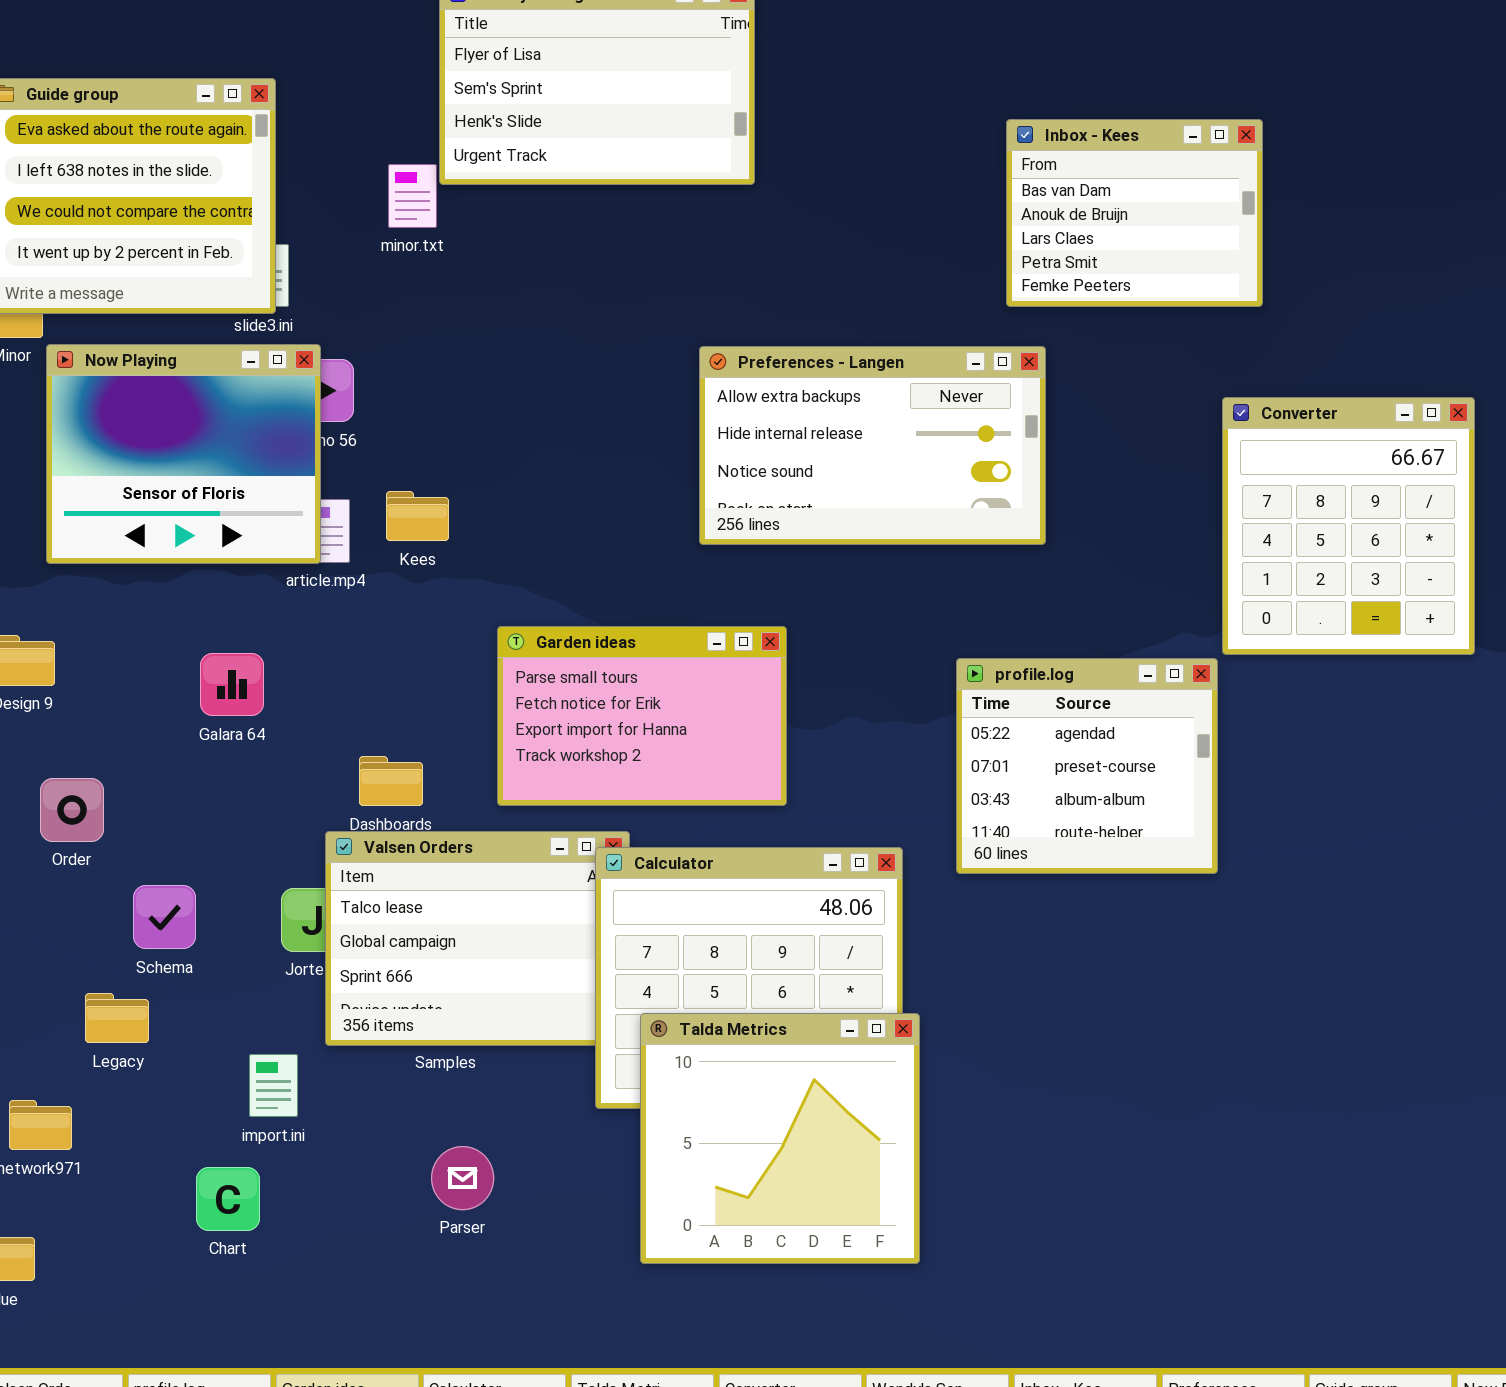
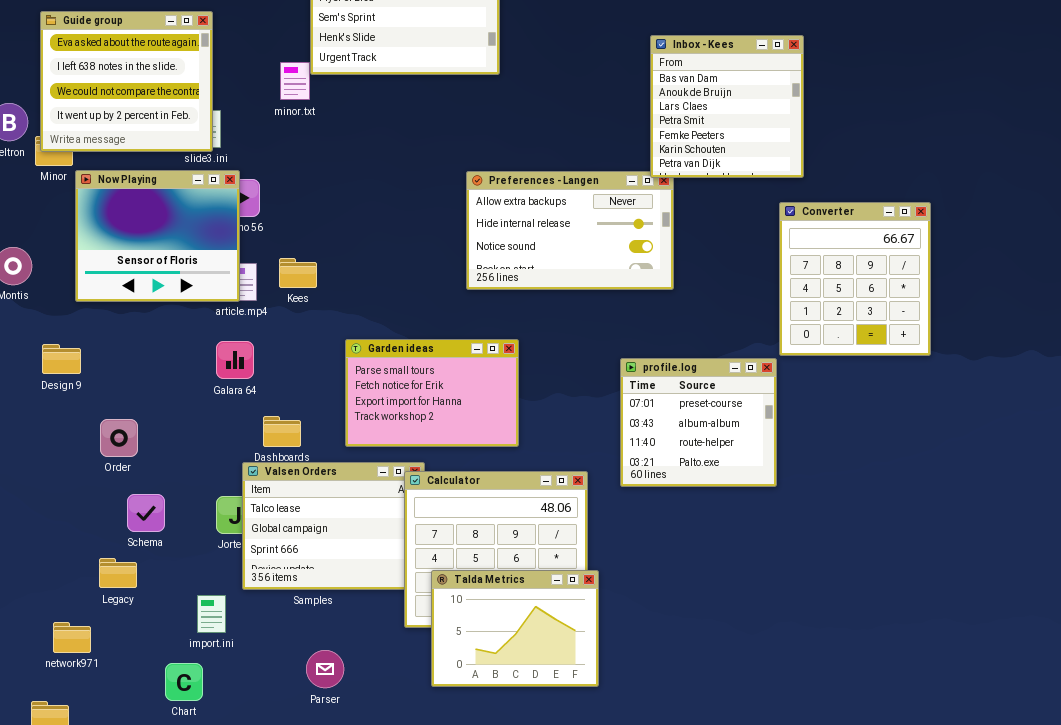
Inbox - Kees: [1006,119,1263,307] -> [650,35,804,178], resized
Galara 64: [200,653,264,716] -> [216,341,254,379], moved
profile.log: [956,658,1218,874] -> [620,358,777,487], scrolled down 1 row
Order: [40,778,104,842] -> [100,419,138,457], moved
Talda Metrics: [640,1013,920,1264] -> [431,570,599,687], resized

